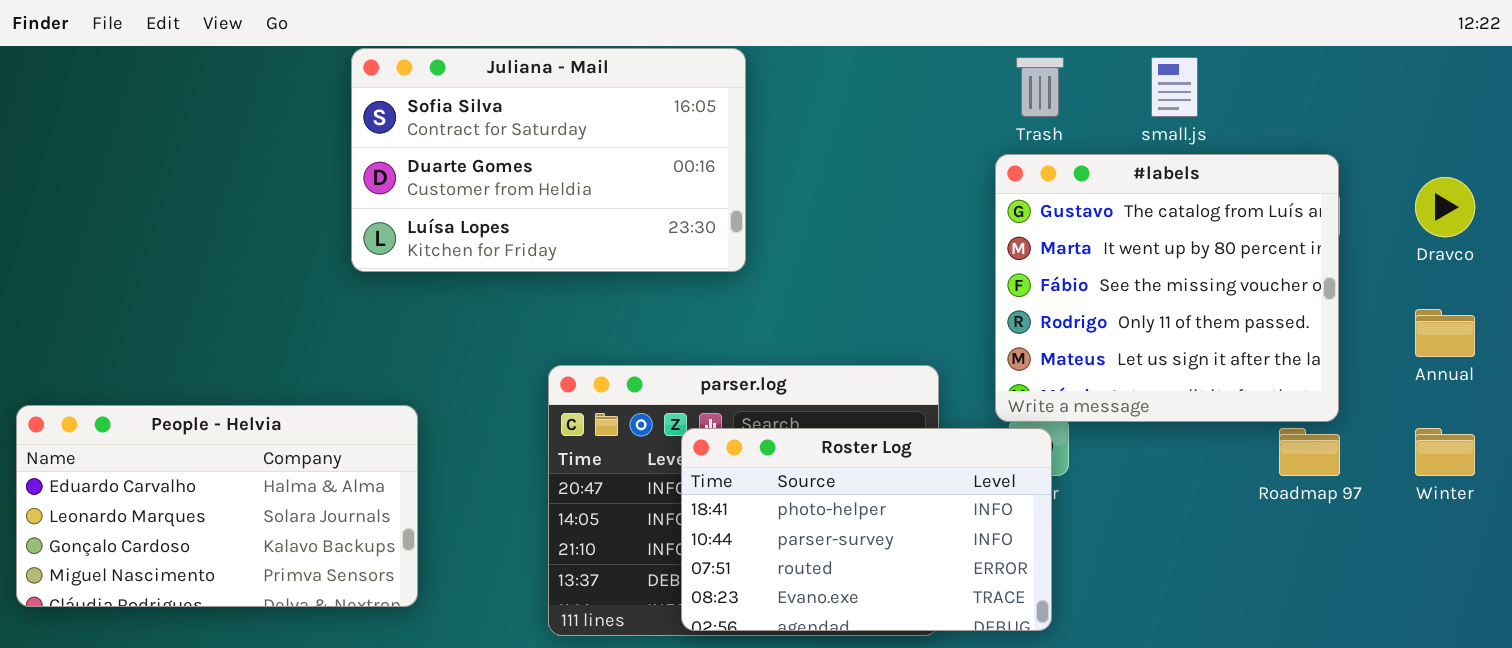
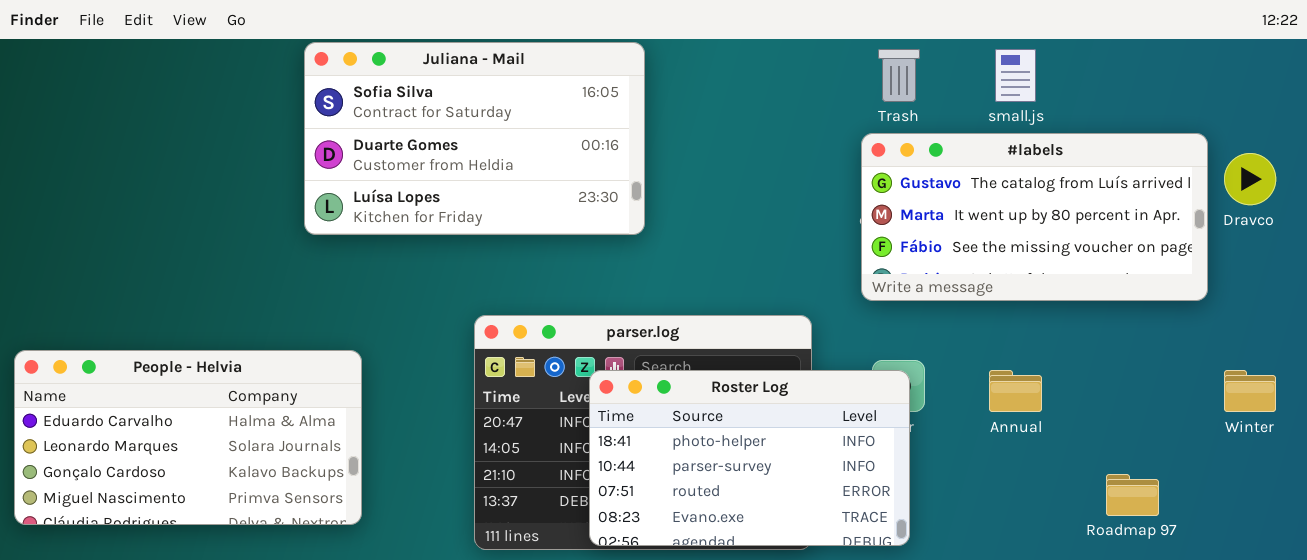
#labels: [995,154,1339,422] -> [861,133,1208,301], resized
Annual: [1415,309,1475,357] -> [989,370,1042,412], moved
Roadmap 97: [1279,428,1340,476] -> [1106,474,1159,516], moved

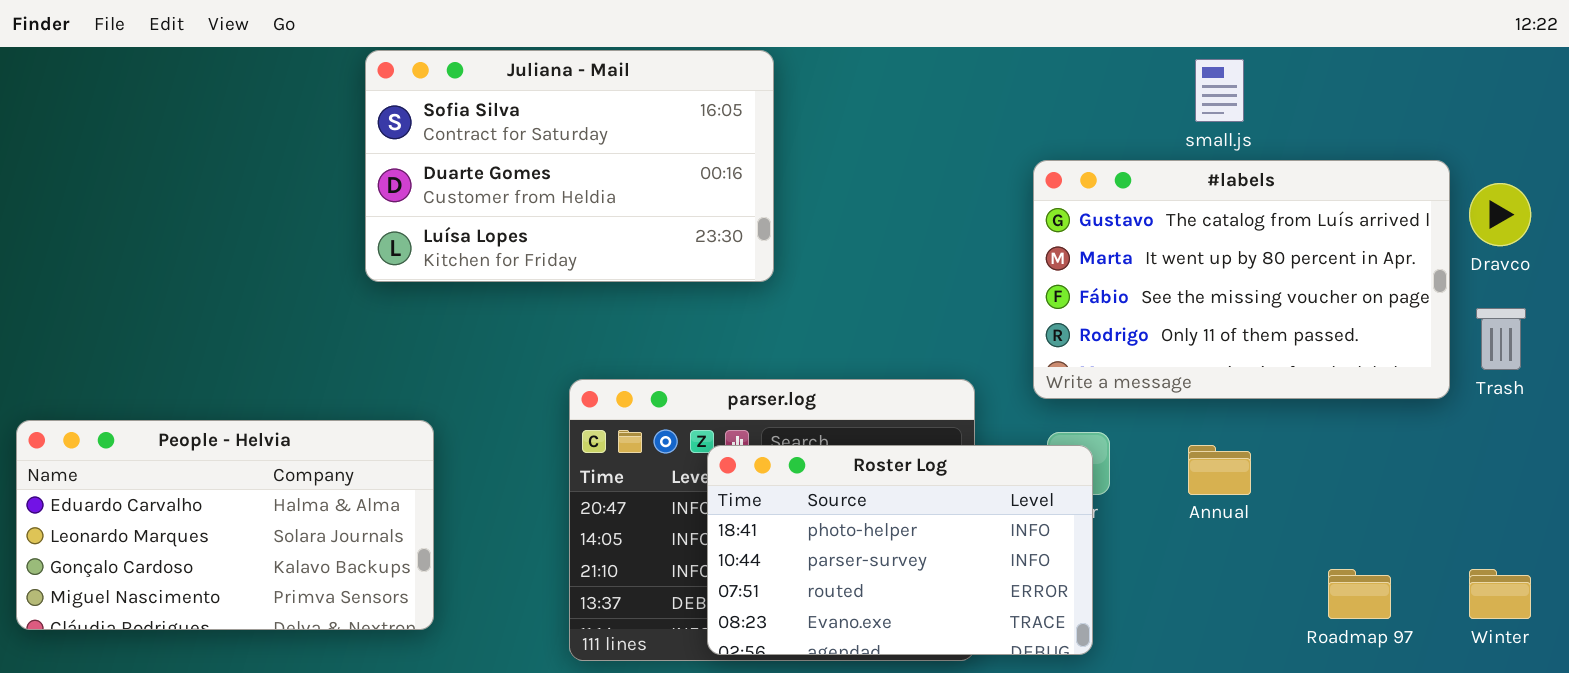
Trash: [878,49,920,102] -> [1476,308,1526,370], moved
#labels: [861,133,1208,301] -> [1033,160,1450,399], resized
Winter: [1224,370,1276,412] -> [1469,569,1531,619], moved

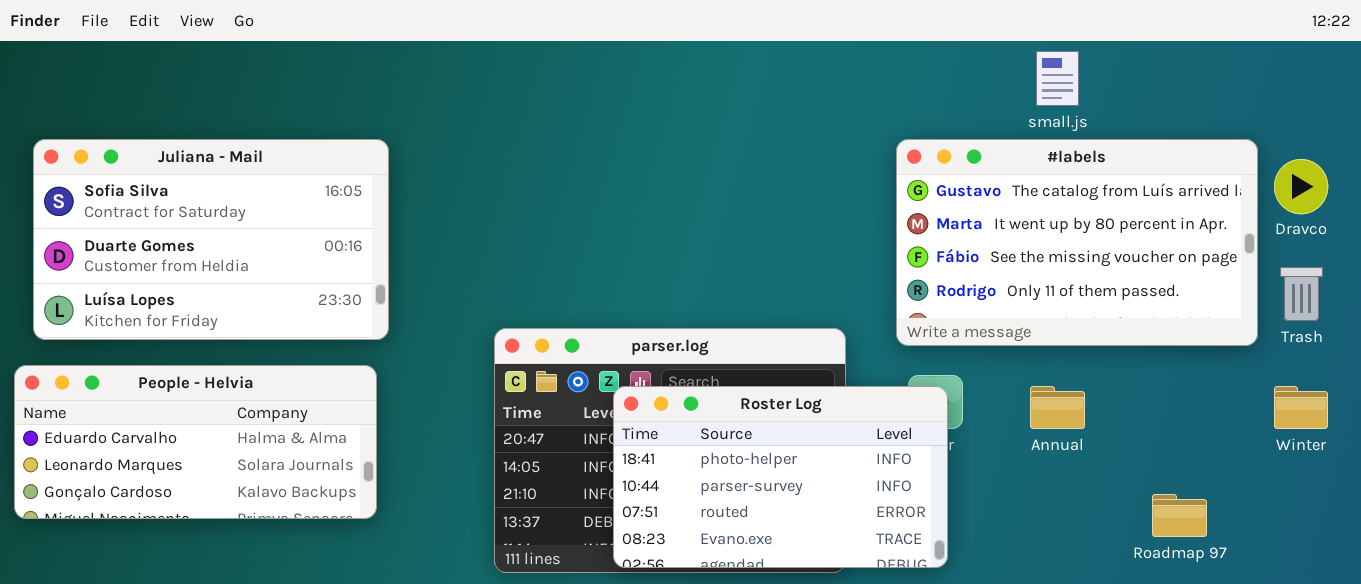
Juliana - Mail: [365,50,774,282] -> [33,139,389,340], moved
People - Helvia: [16,420,434,630] -> [14,365,377,519], resized
Winter: [1469,569,1531,619] -> [1274,386,1328,429], moved

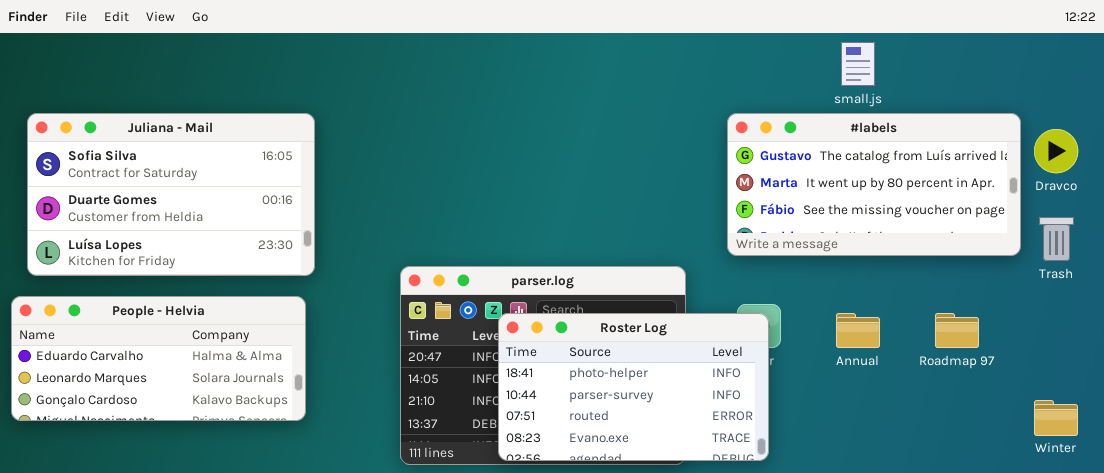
#labels: [896,139,1258,346] -> [727,113,1021,256], resized
Winter: [1274,386,1328,429] -> [1034,400,1078,436], moved
Roadmap 97: [1152,494,1207,537] -> [935,313,979,348], moved

